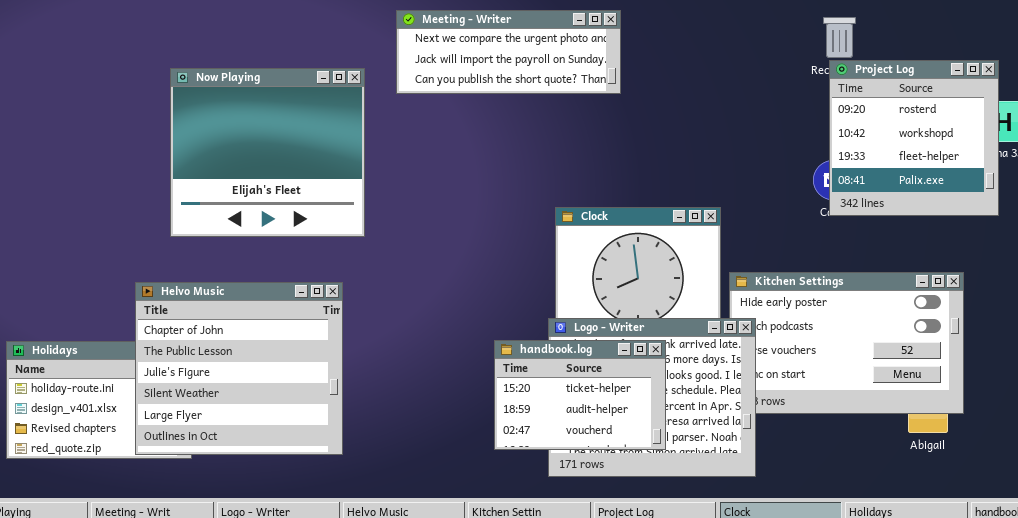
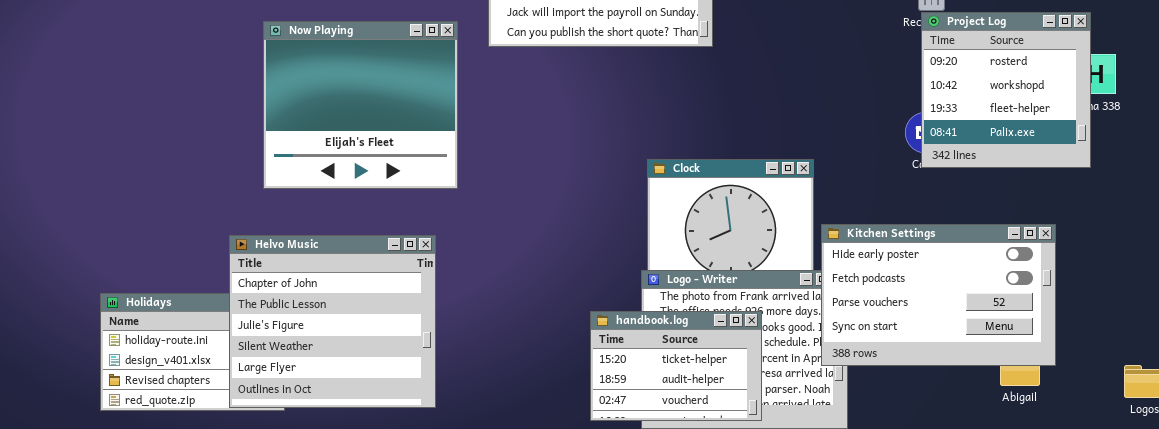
Kitchen Settings: [729,272,964,414] -> [821,224,1056,366], raised
handbook.log: [494,340,666,450] -> [590,311,762,421], moved

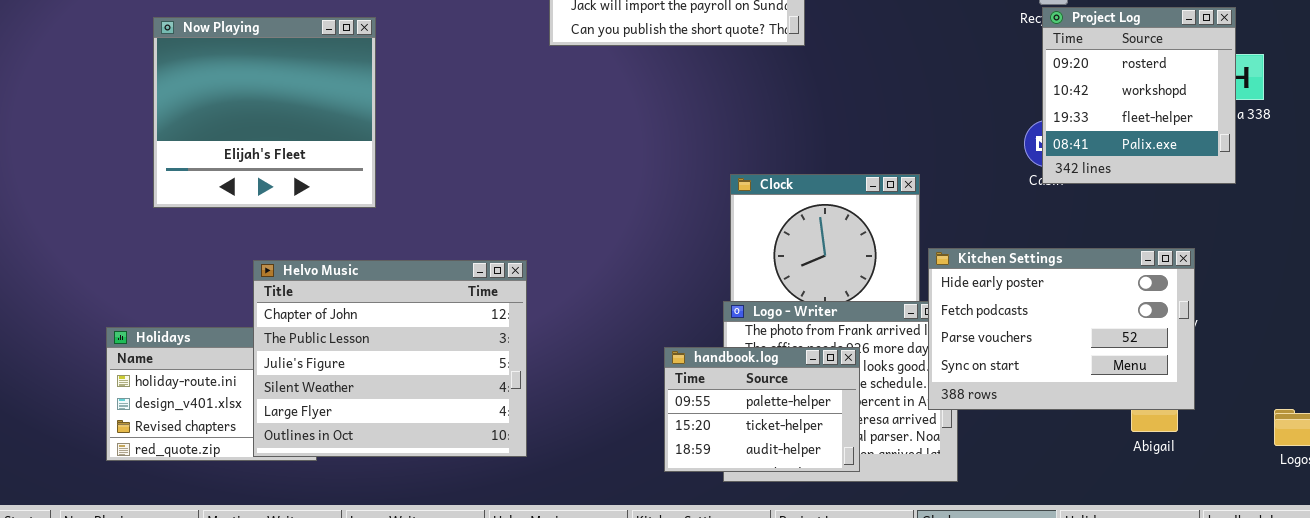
Now Playing: [263,21,458,189] -> [153,17,376,208], moved
Helvo Music: [229,235,436,408] -> [253,260,527,457], resized
handbook.log: [590,311,762,421] -> [664,347,860,472], scrolled up 1 row

